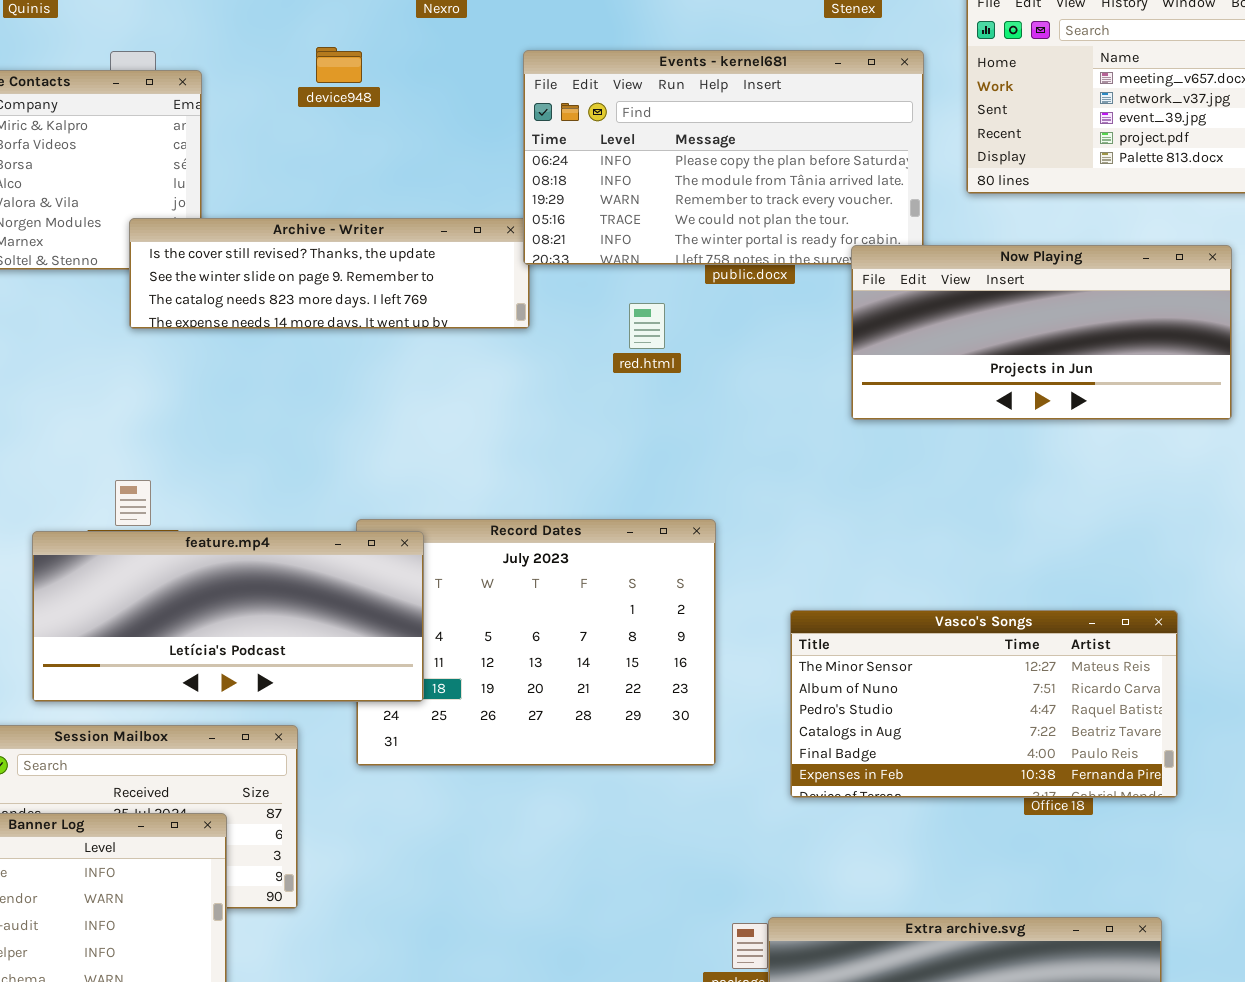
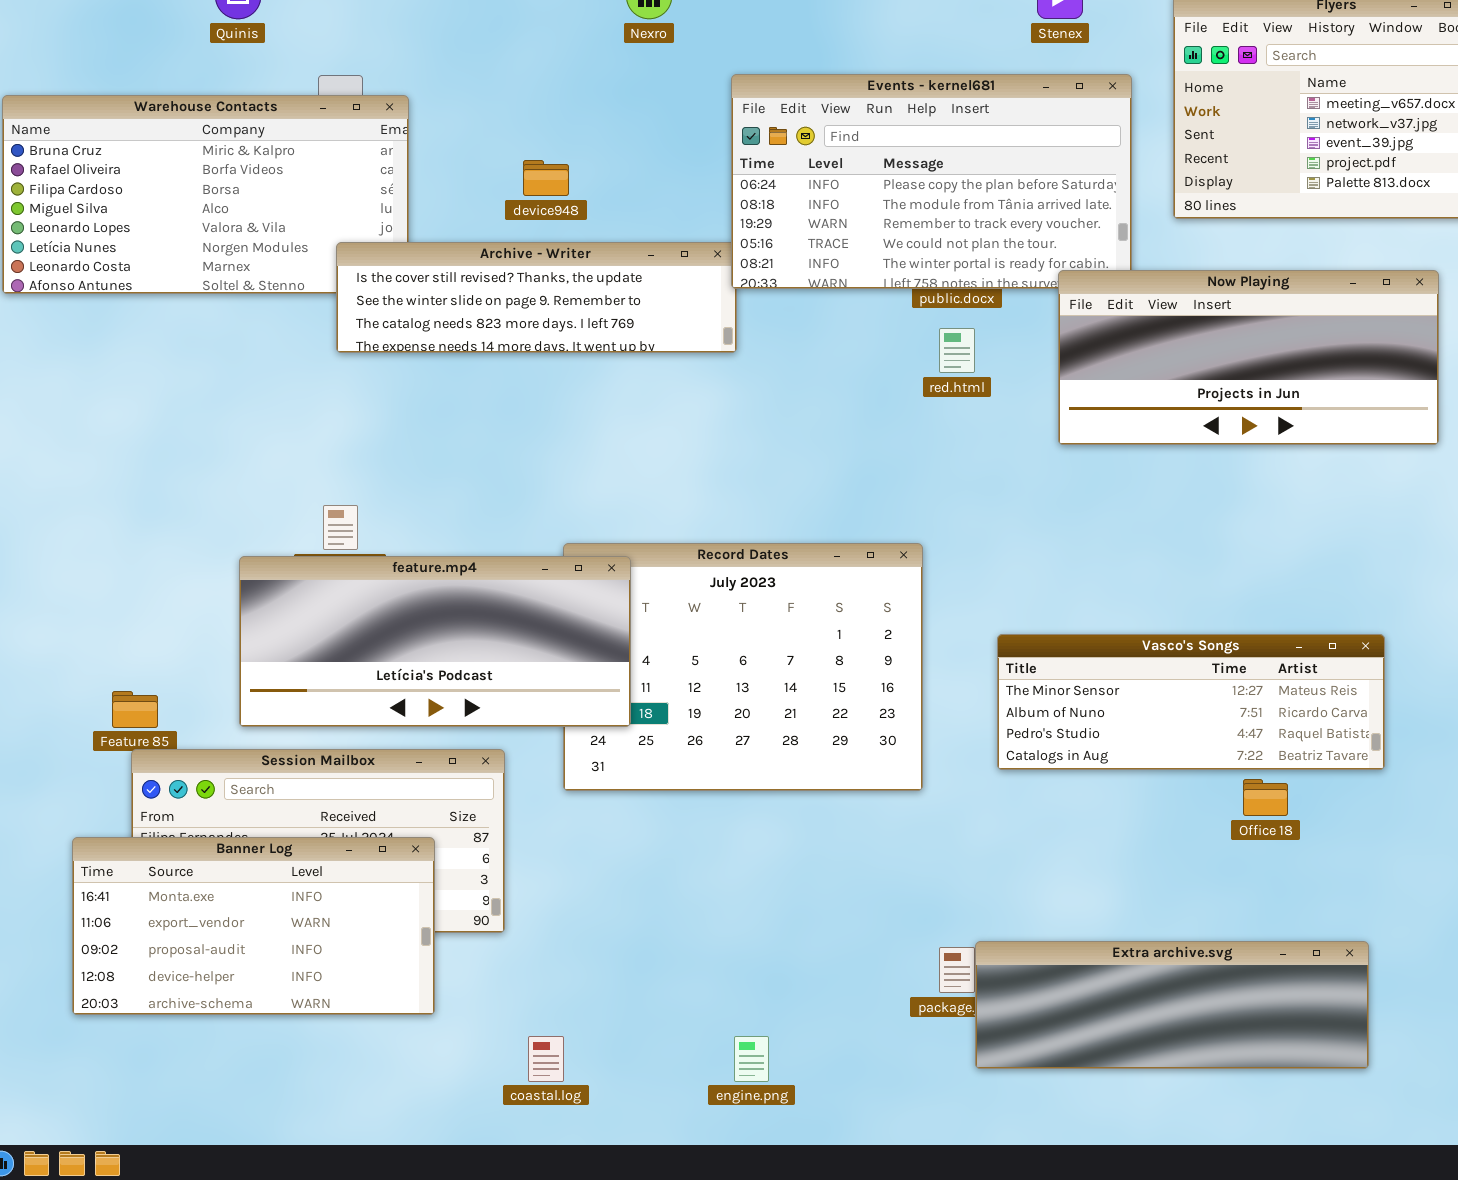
device948: [316,47,362,83] -> [523,160,569,196], moved
red.html: [629,303,665,349] -> [939,328,975,373], moved
Vasco's Songs: [790,610,1178,798] -> [997,634,1385,770], resized

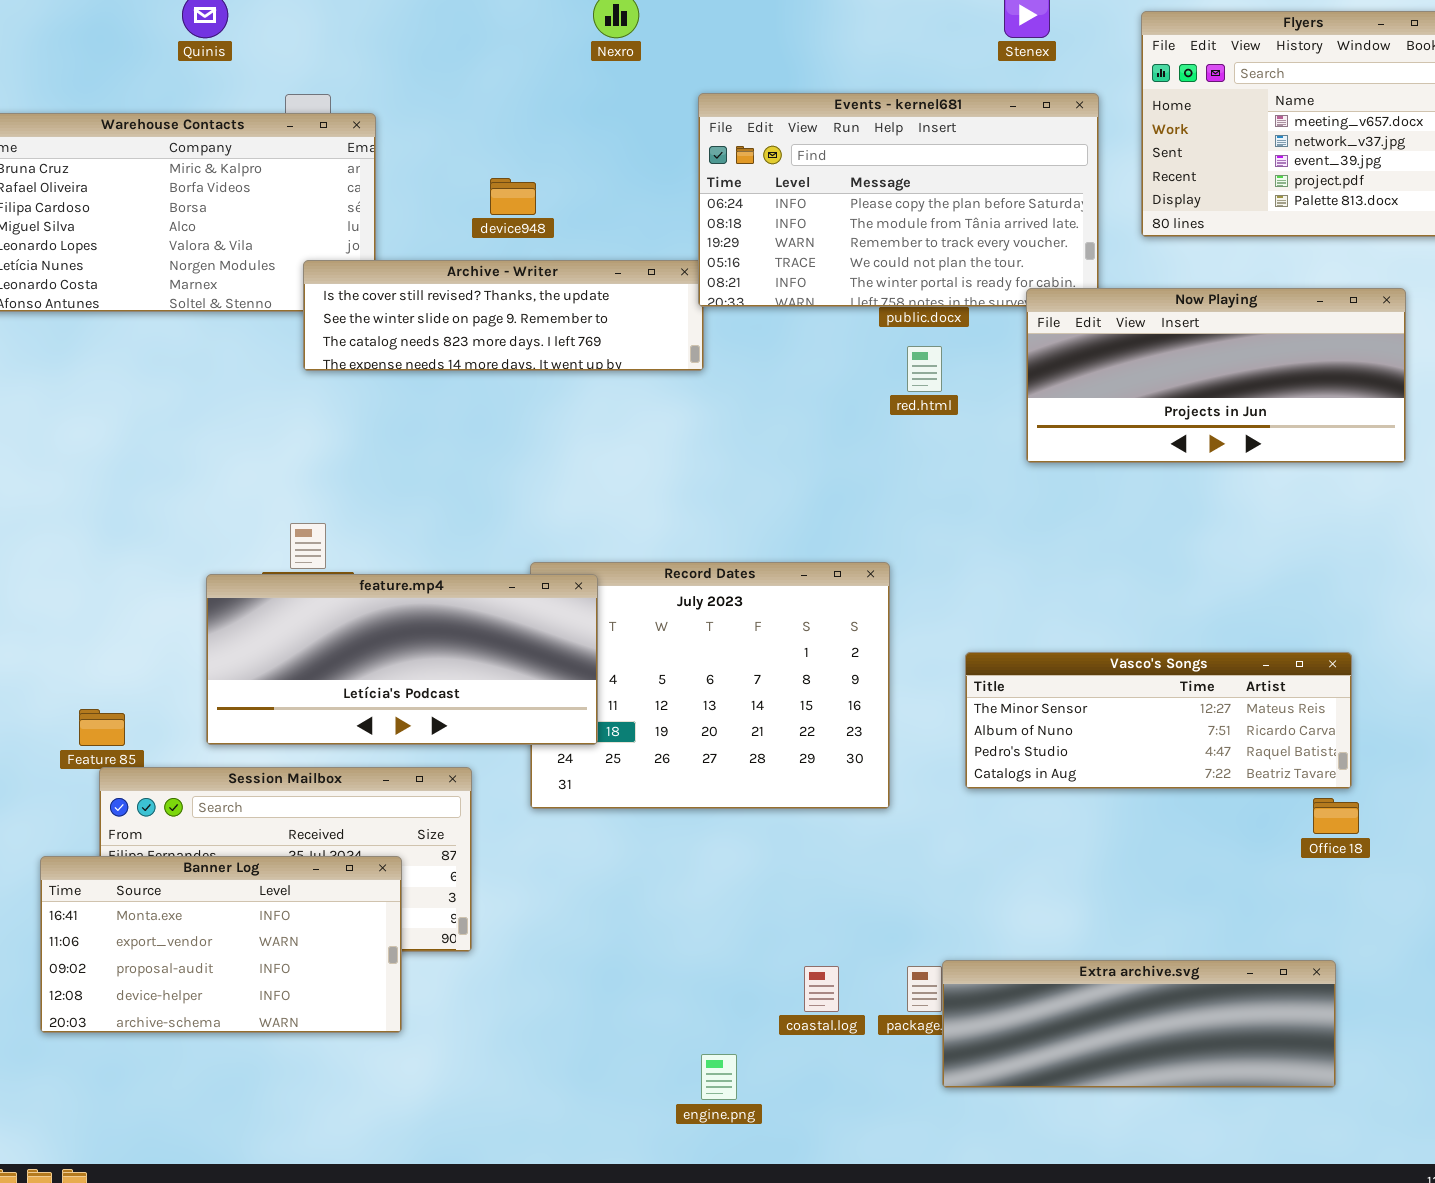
Office 18: [1243,779,1288,816] -> [1313,798,1359,834], moved
coastal.log: [528,1036,564,1082] -> [804,966,839,1012], moved

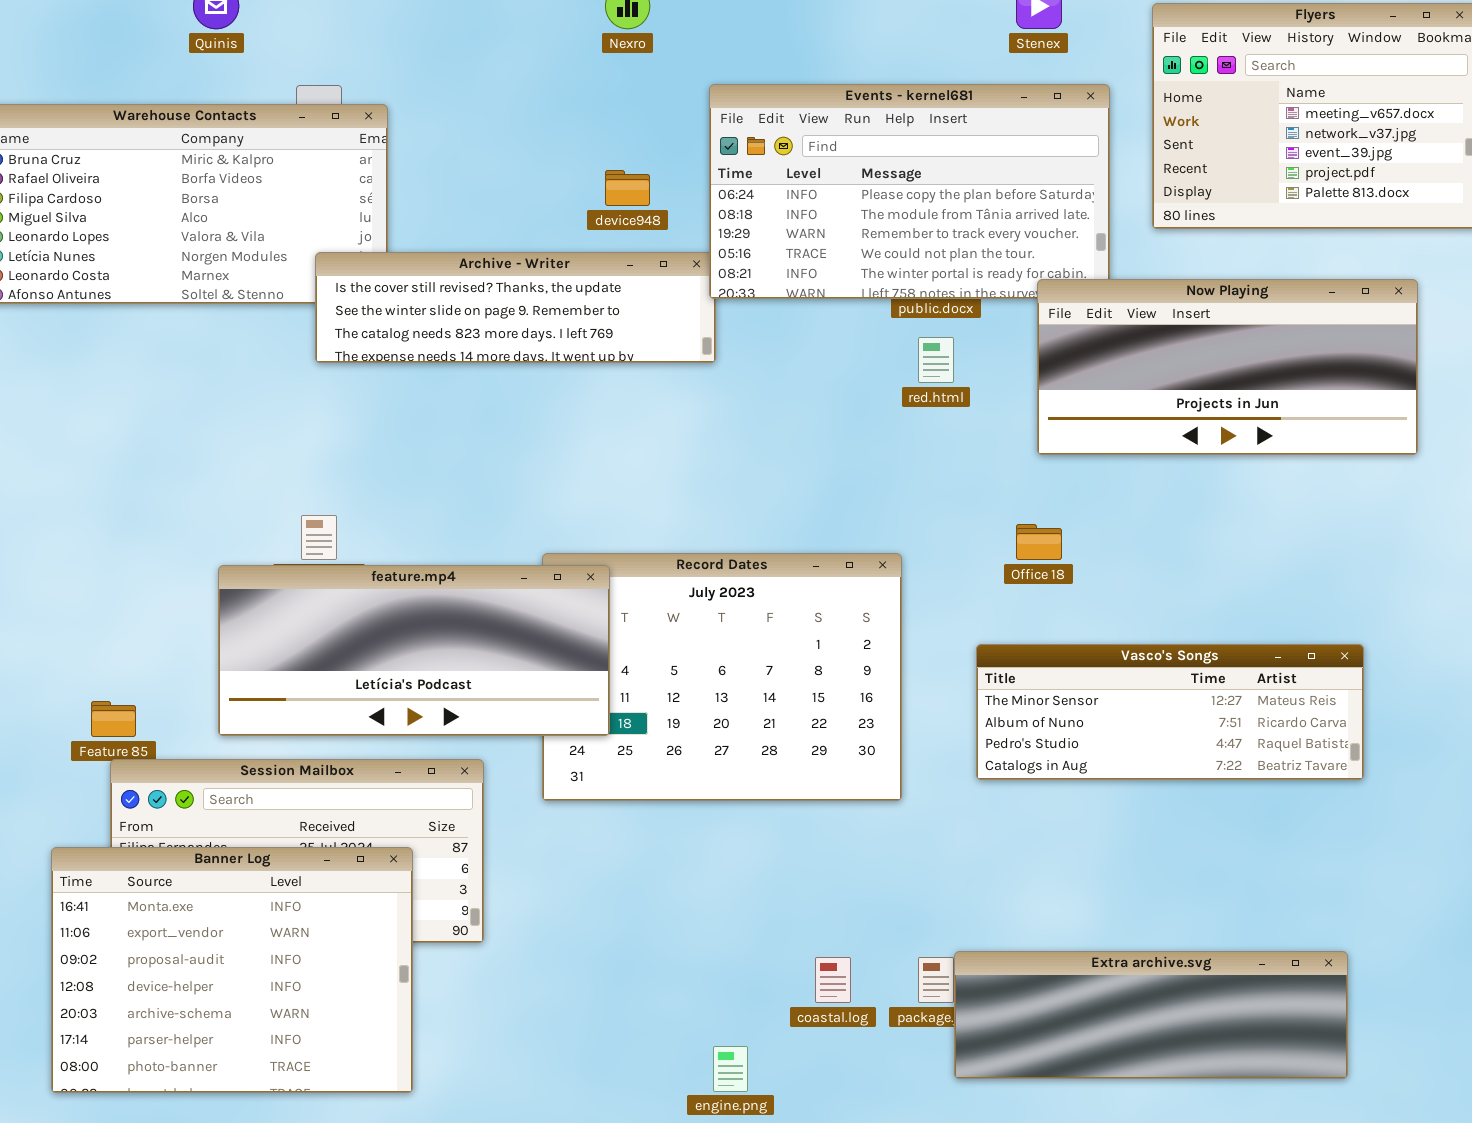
device948: [490,178,536,215] -> [605,170,650,206], moved
Office 18: [1313,798,1359,834] -> [1016,524,1062,560], moved
Banner Log: [40,856,402,1033] -> [51,847,413,1093], resized

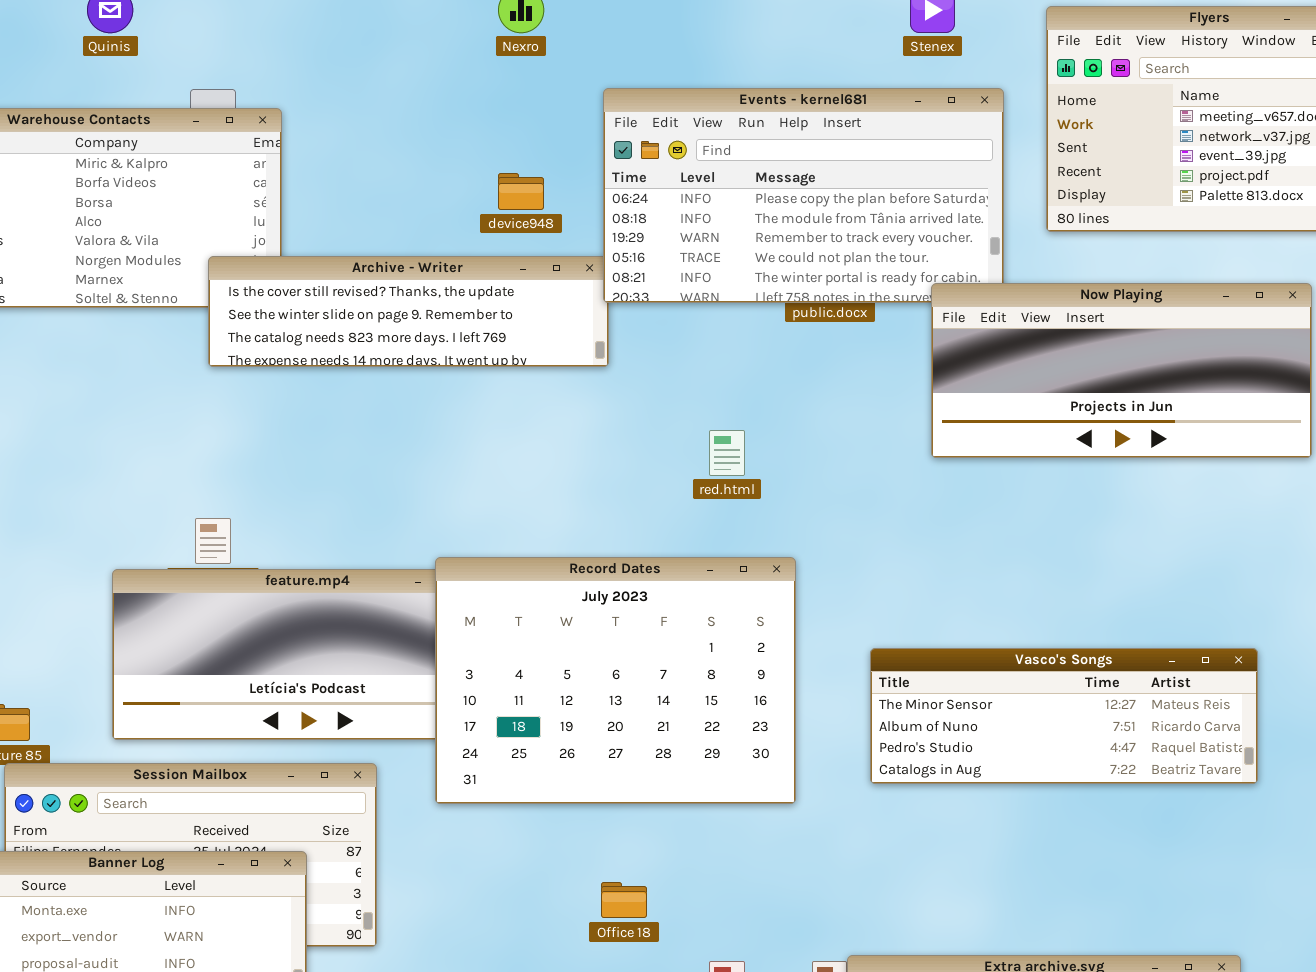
red.html: [918,337,954,383] -> [709,430,745,476], moved
Office 18: [1016,524,1062,560] -> [601,882,647,918], moved
Record Dates: [542,553,902,801] -> [435,557,796,804], raised

